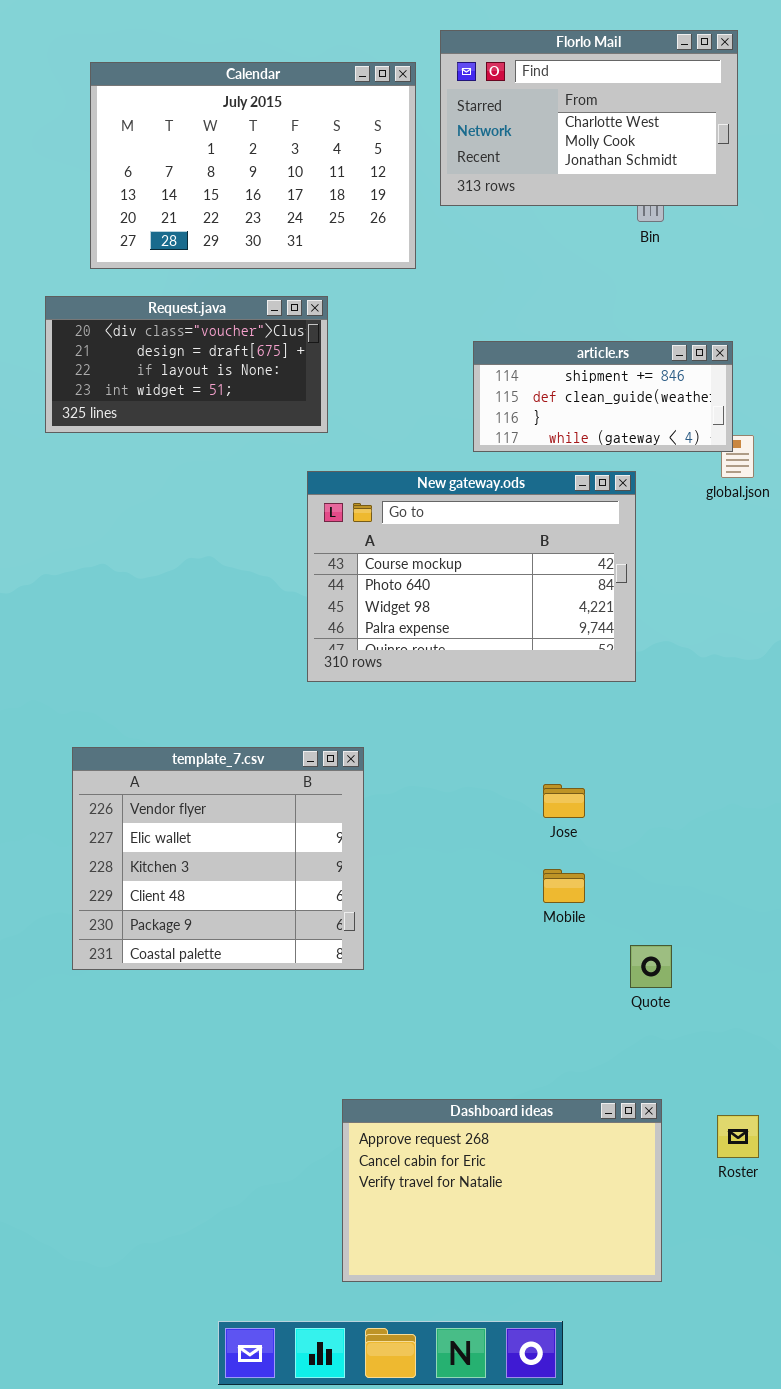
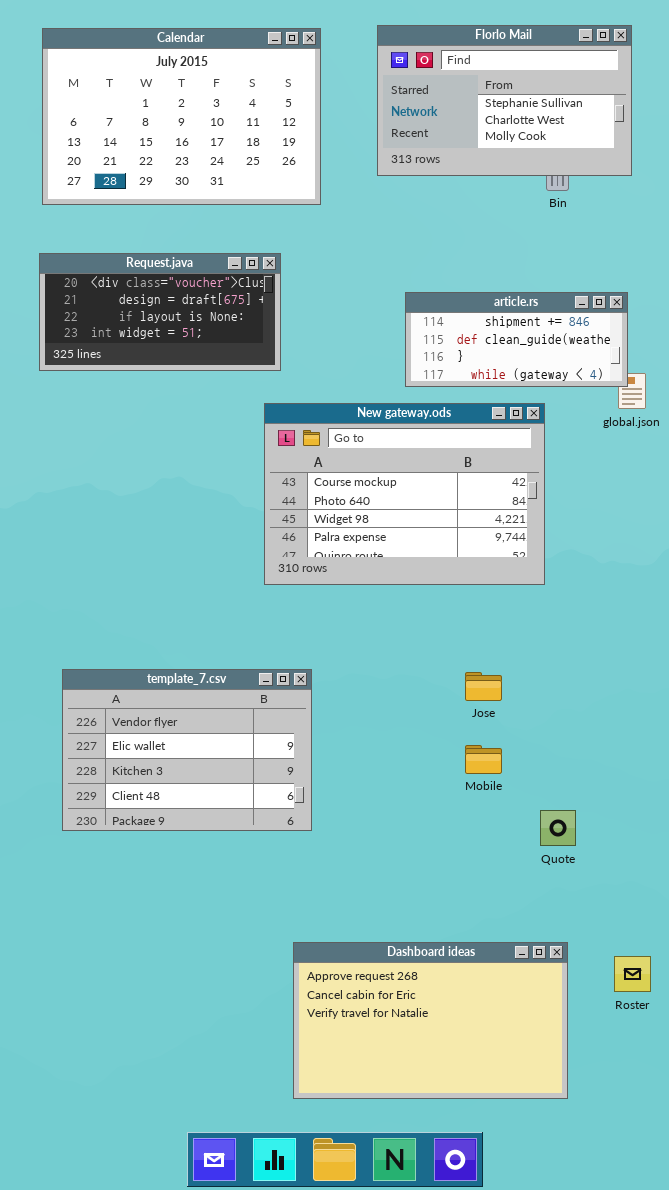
Florlo Mail: [440,30,738,206] -> [377,25,632,176], scrolled up 1 row
Calendar: [90,62,416,269] -> [42,28,321,205], moved
template_7.csv: [72,747,364,970] -> [62,669,312,831], resized

